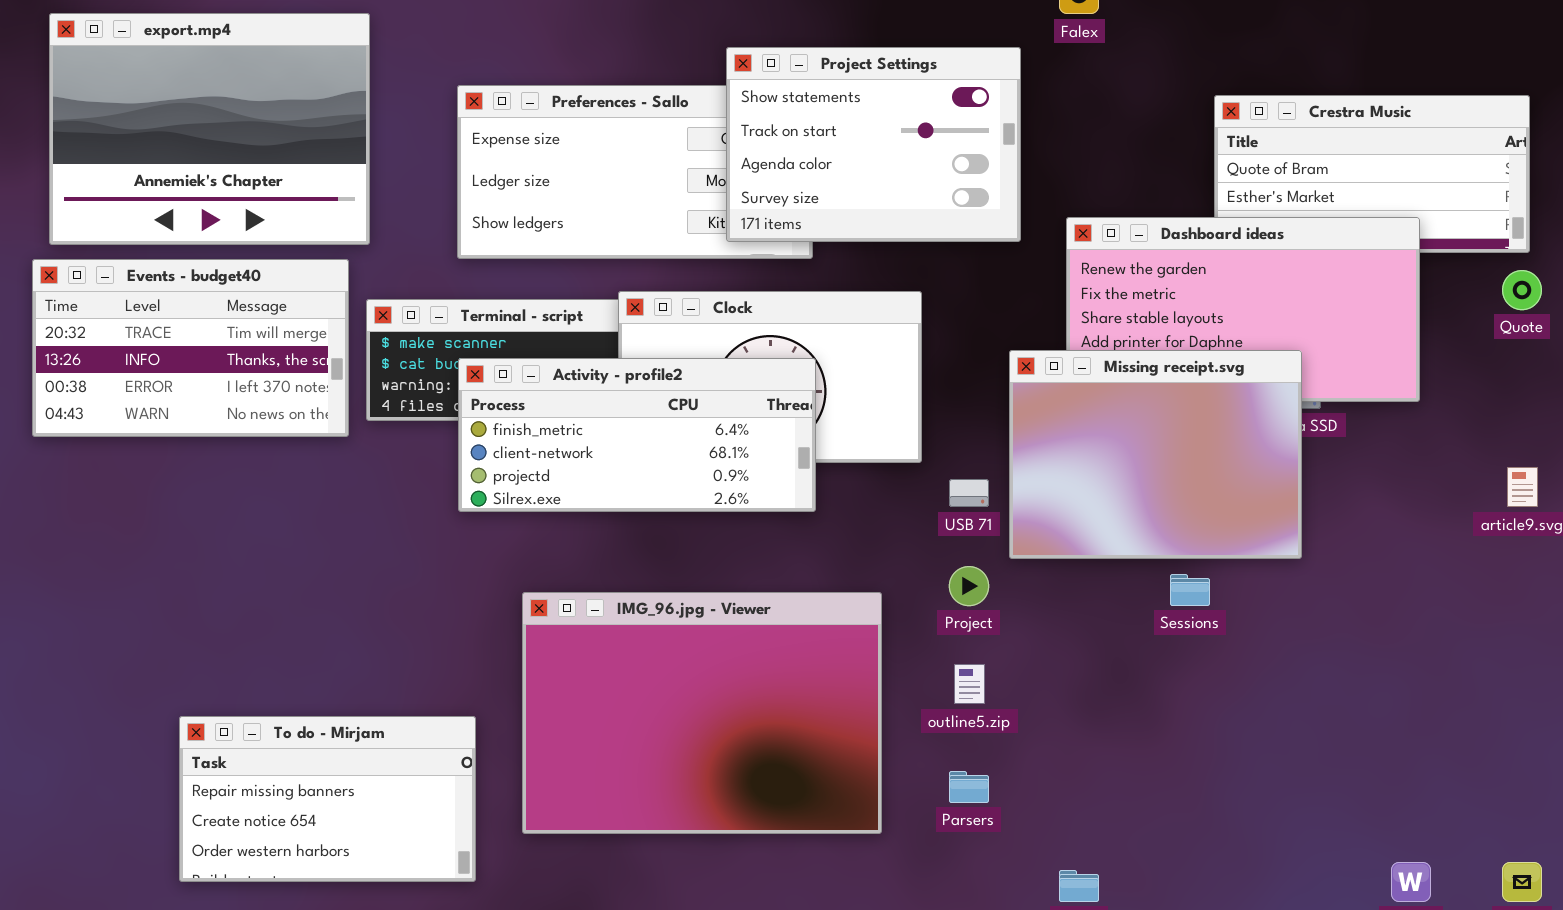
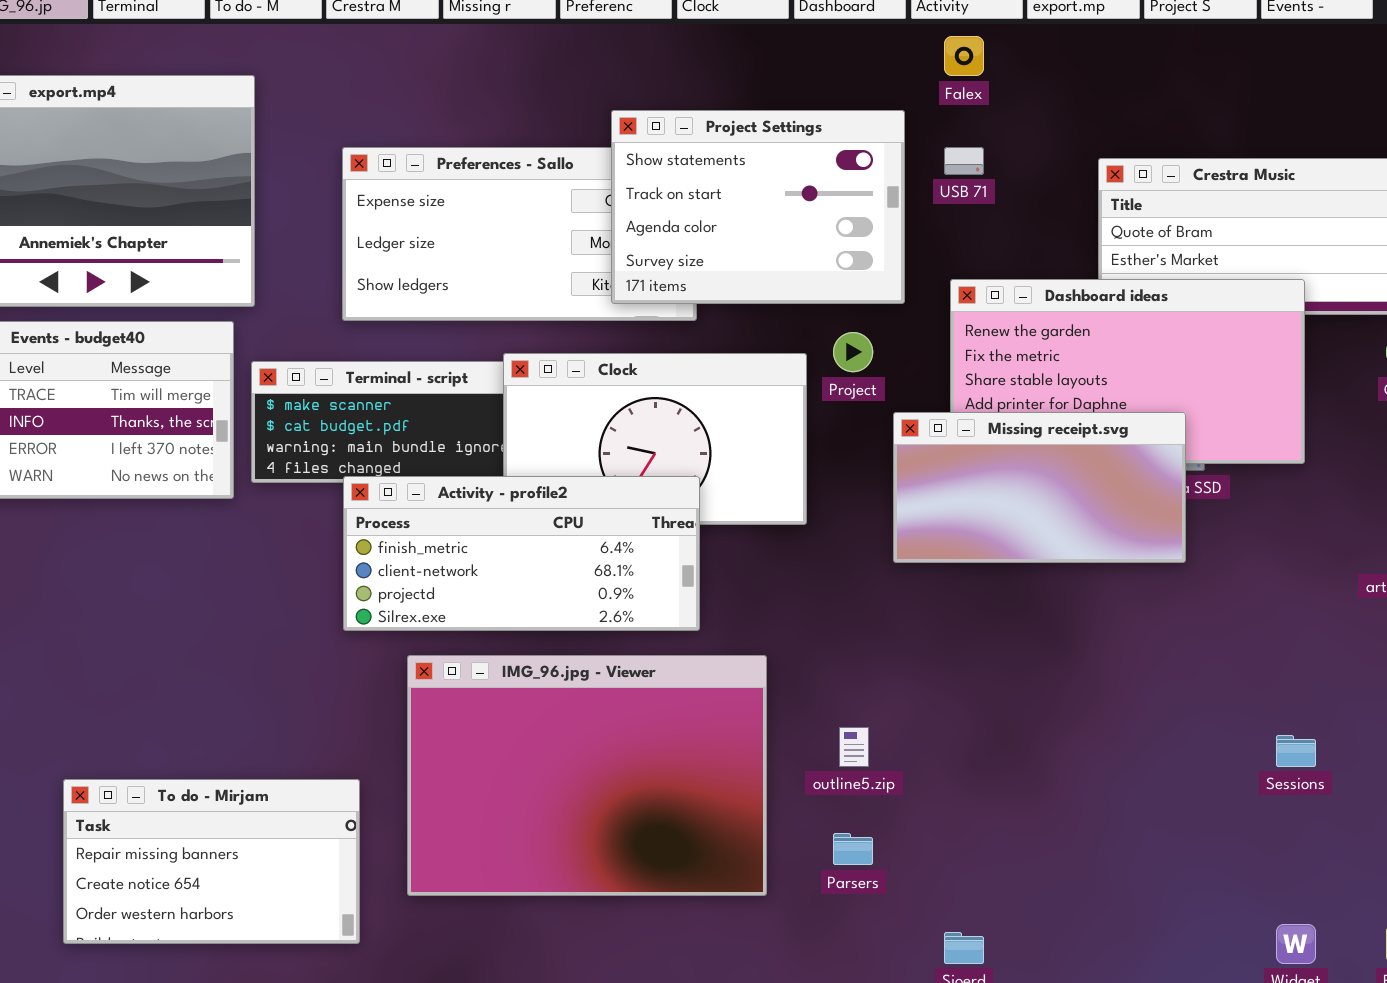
Missing receipt.svg: [1009,350,1302,559] -> [893,412,1186,563], resized
Activity - profile2: [458,358,816,512] -> [343,476,700,631], moved
USB 71: [949,479,989,507] -> [944,147,984,175], moved
Project: [949,566,989,606] -> [833,332,873,372], moved
Sessions: [1170,574,1210,606] -> [1276,735,1316,767], moved

